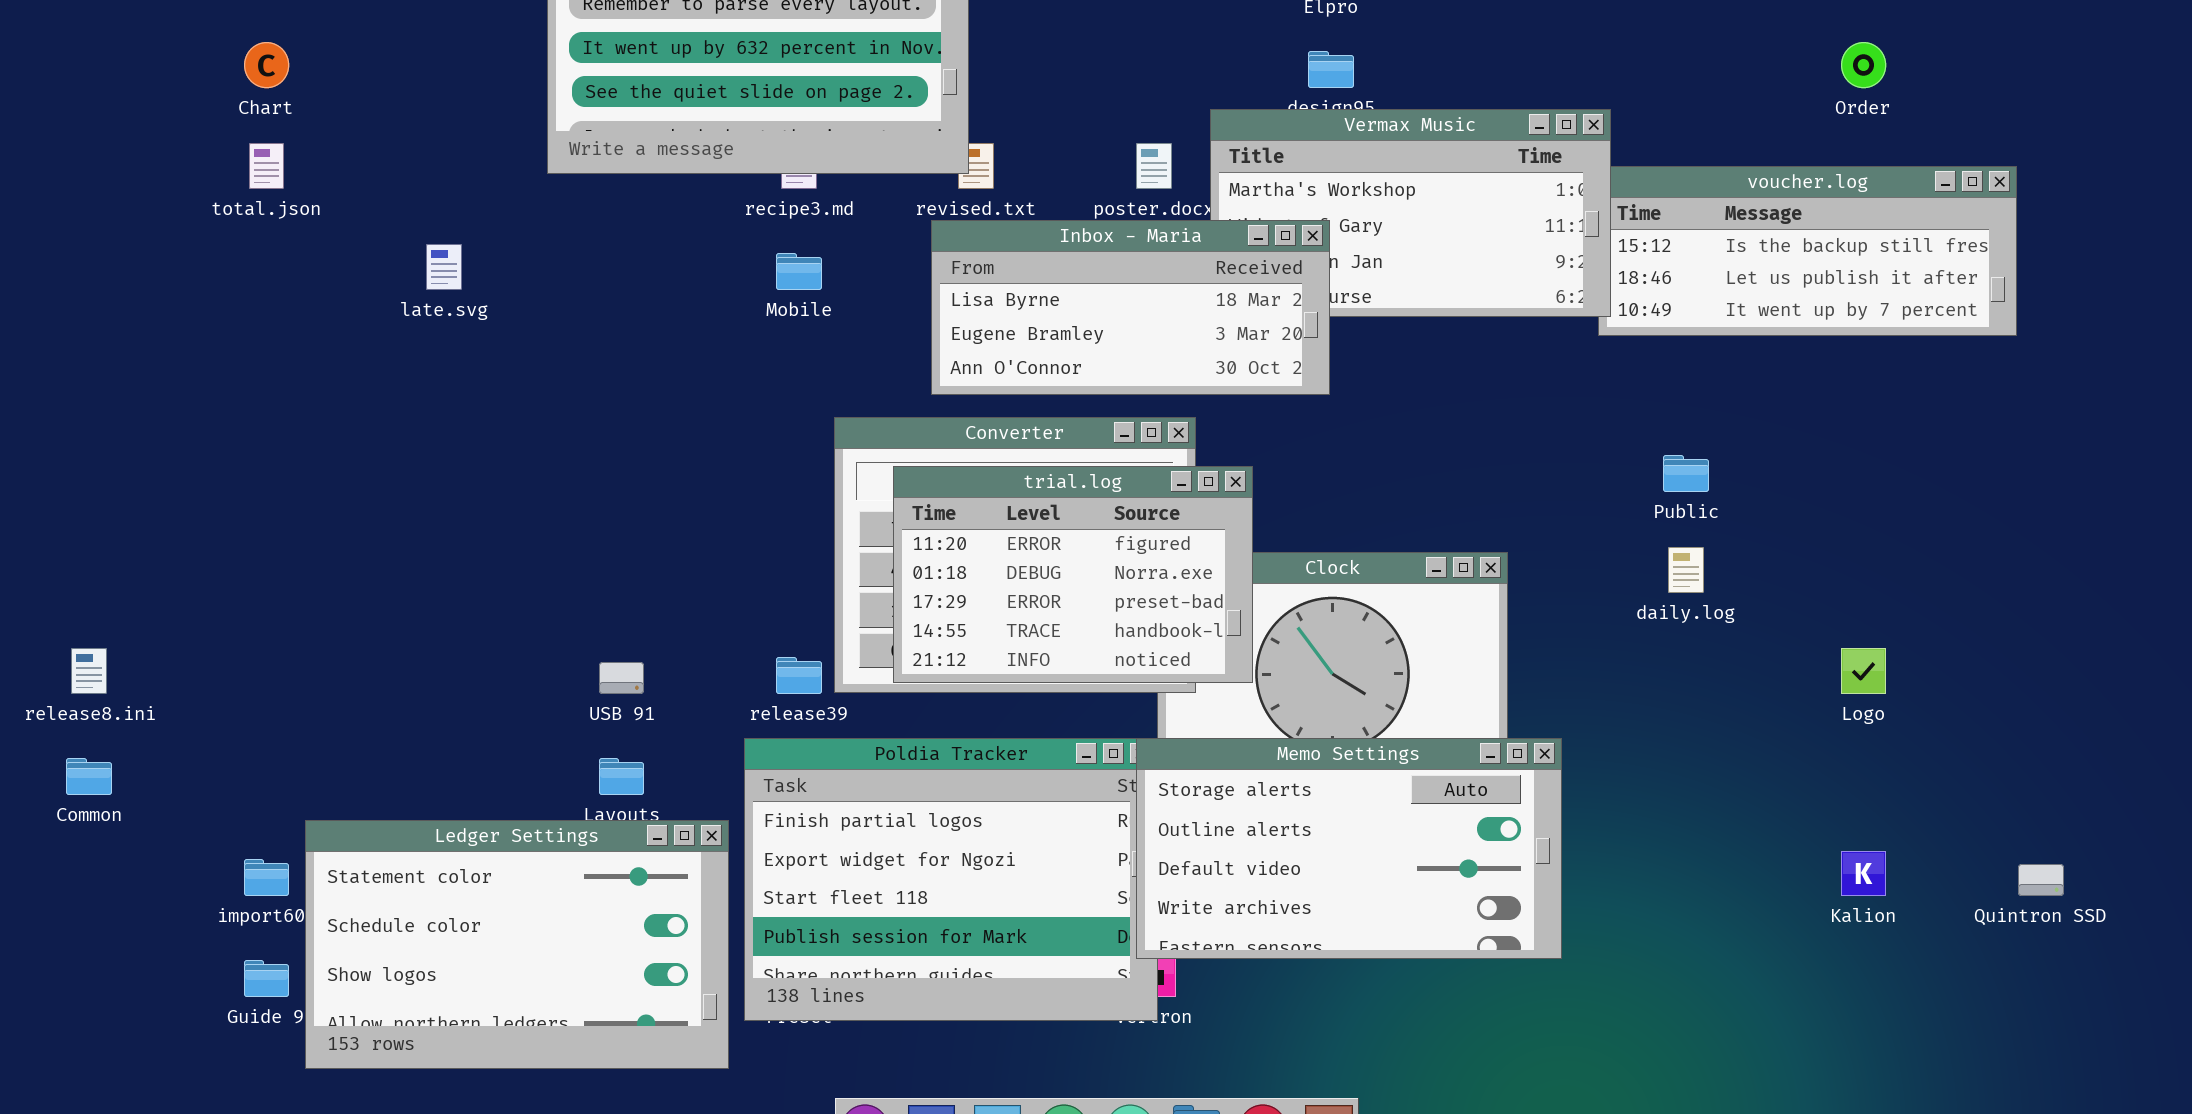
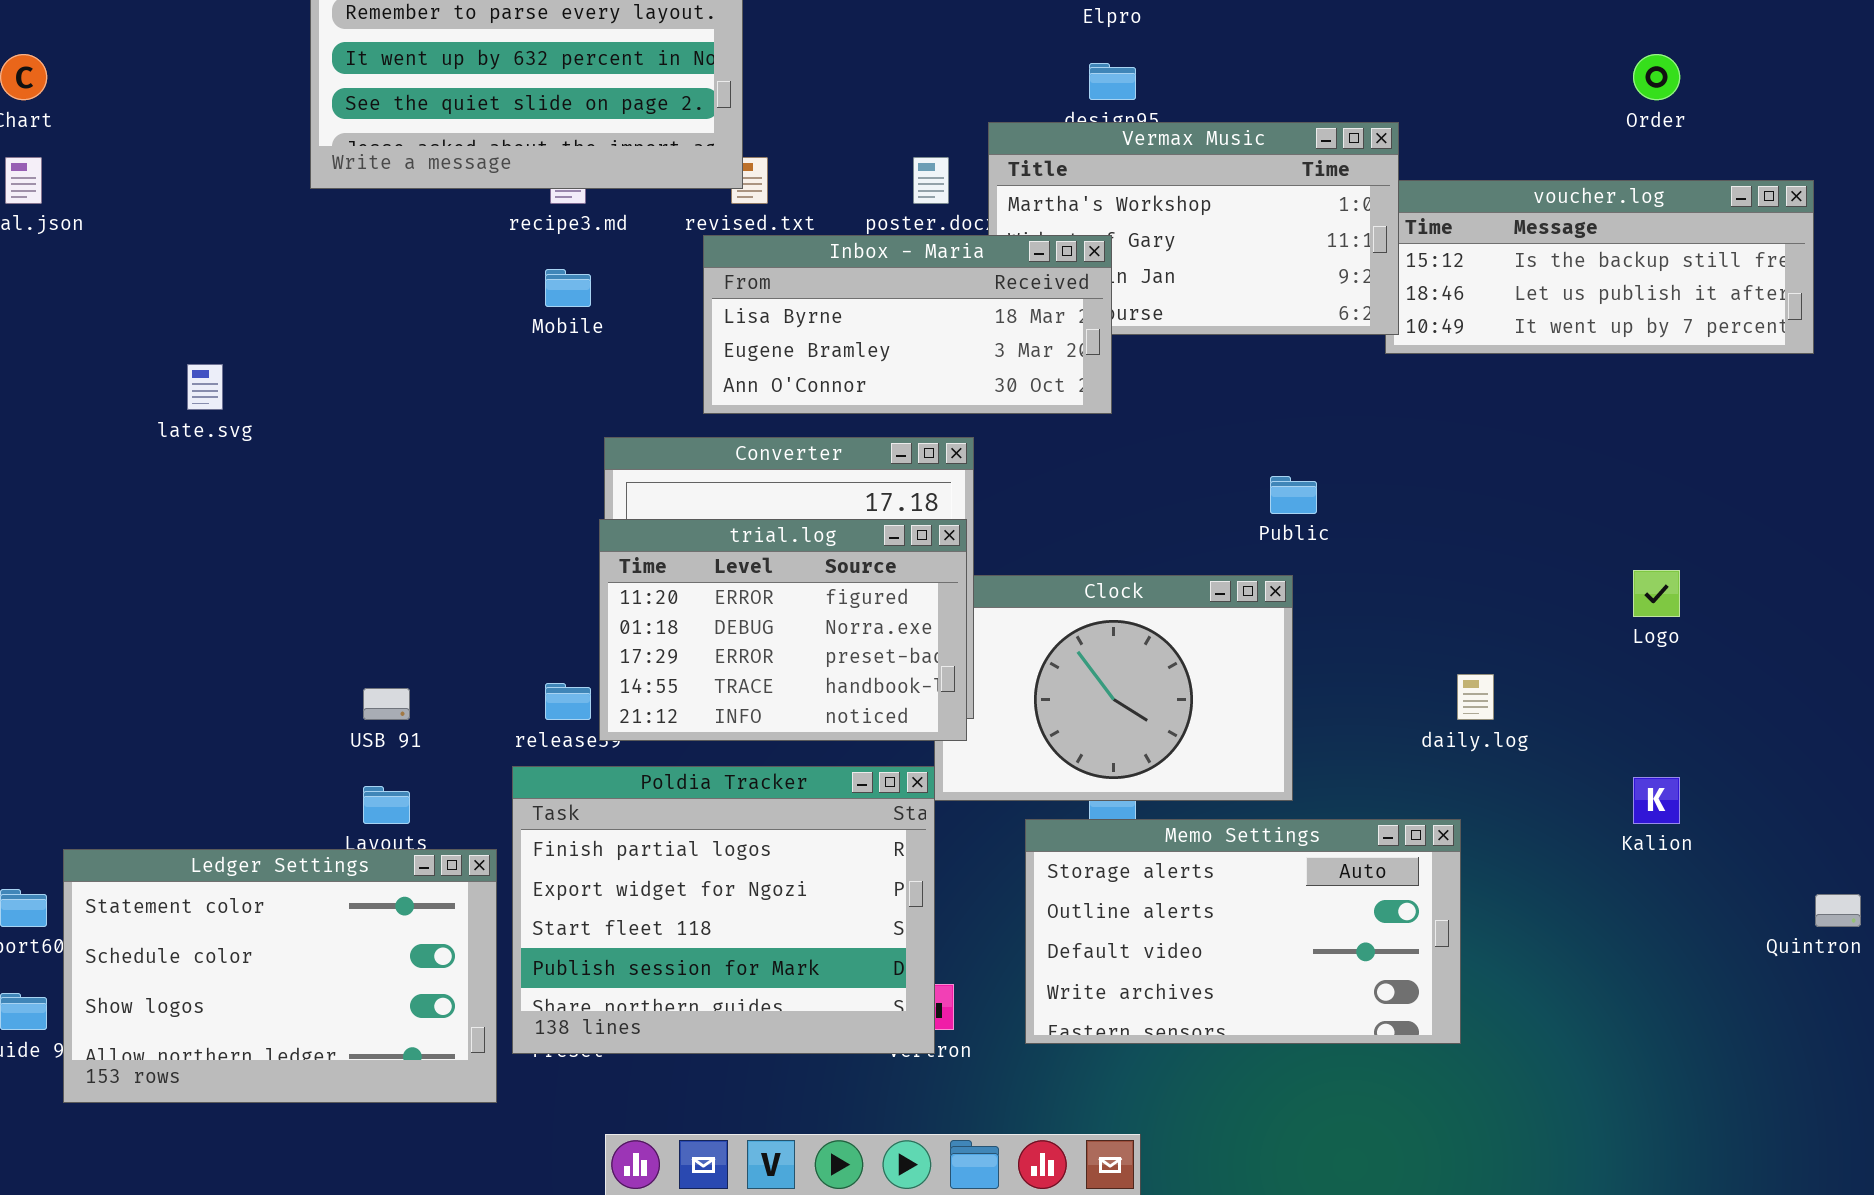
late.svg: [426,244,462,290] -> [187,364,223,410], moved
Public: [1663,455,1709,492] -> [1270,476,1317,514], moved
trial.log: [893,466,1253,683] -> [599,519,967,741], moved
daily.log: [1668,547,1704,593] -> [1457,674,1494,720], moved
Logo: [1841,648,1886,694] -> [1633,570,1680,617], moved
Memo Settings: [1136,738,1562,959] -> [1025,819,1461,1044], moved
Kalion: [1841,851,1886,896] -> [1633,777,1680,824], moved

